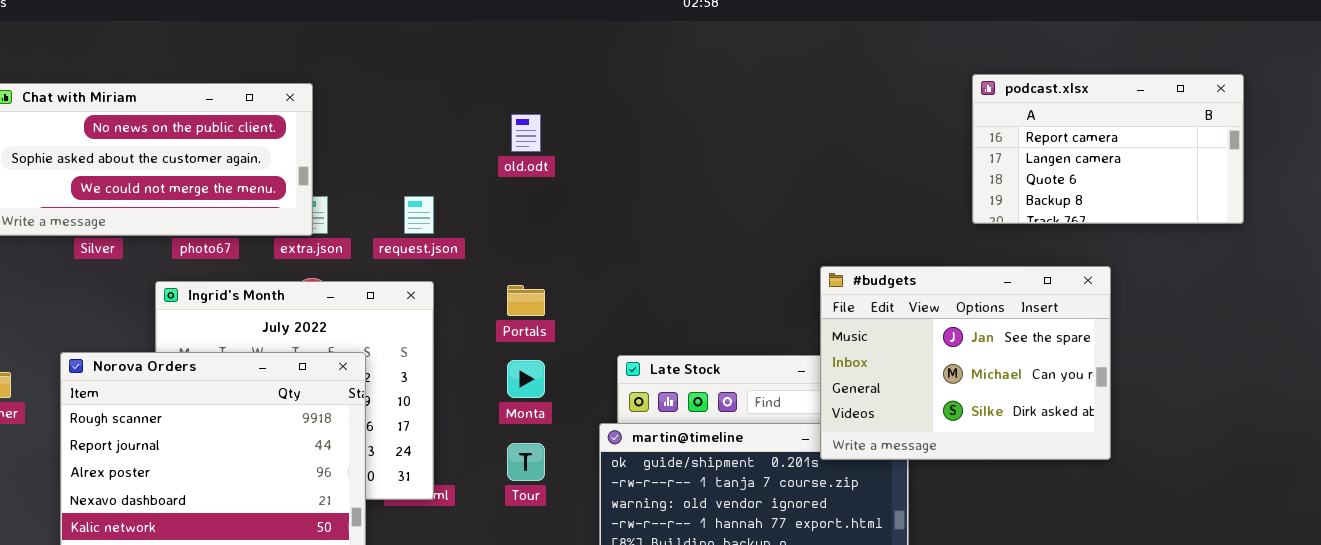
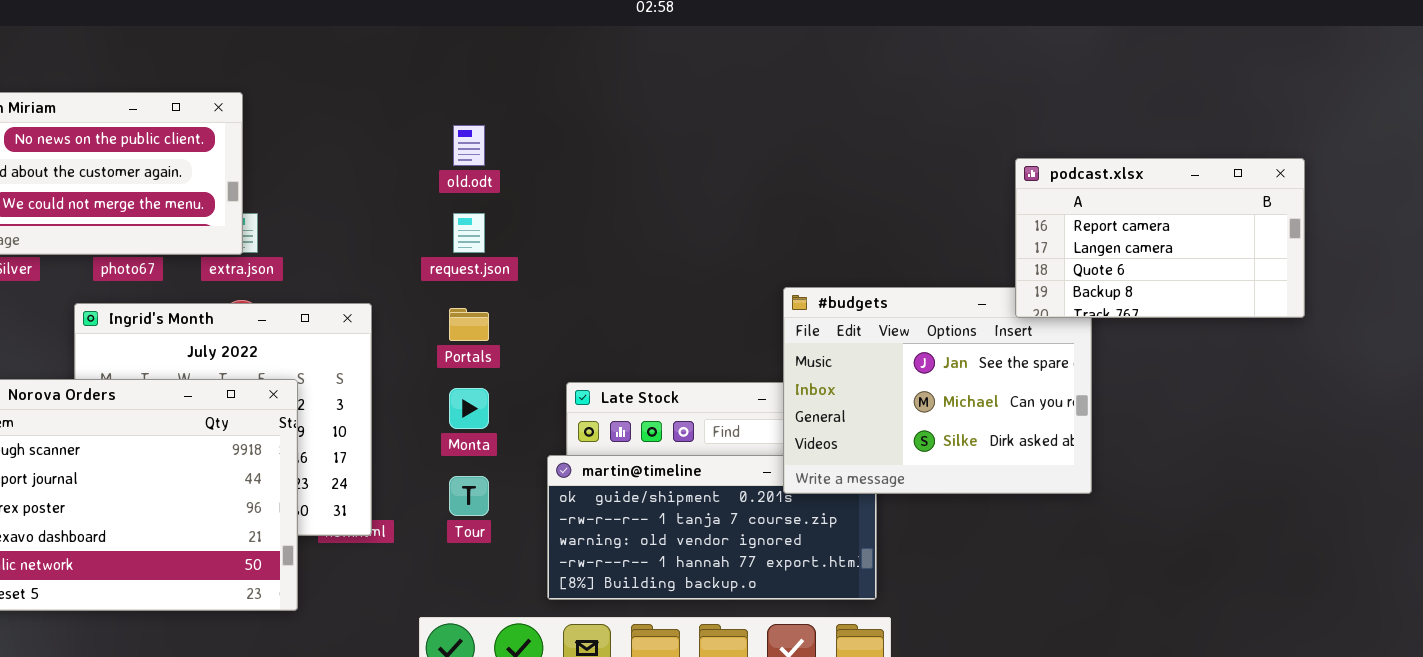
podcast.xlsx: [972,74,1244,224] -> [1015,158,1305,318], moved
request.json: [404,196,434,234] -> [453,213,485,253], moved

